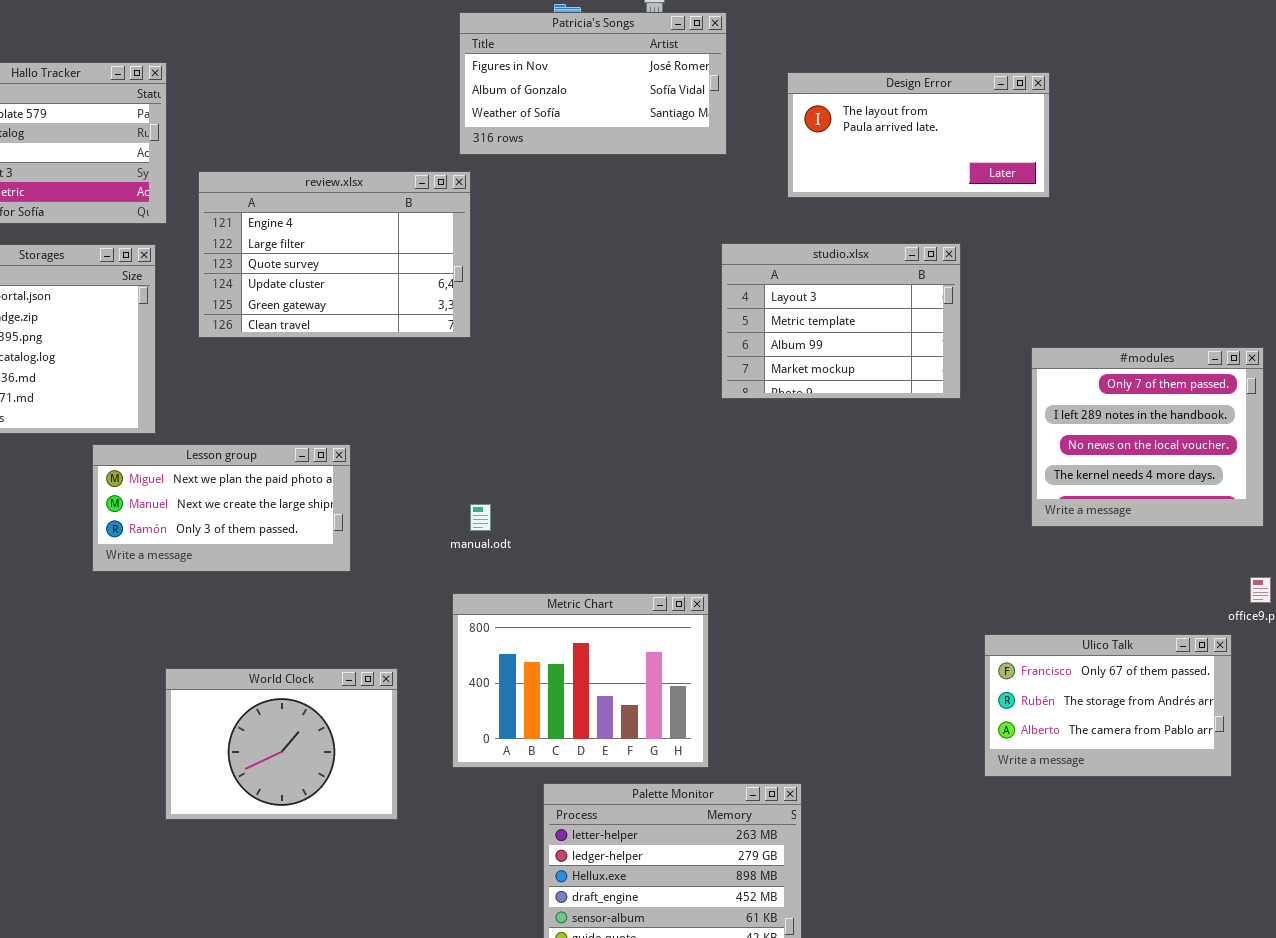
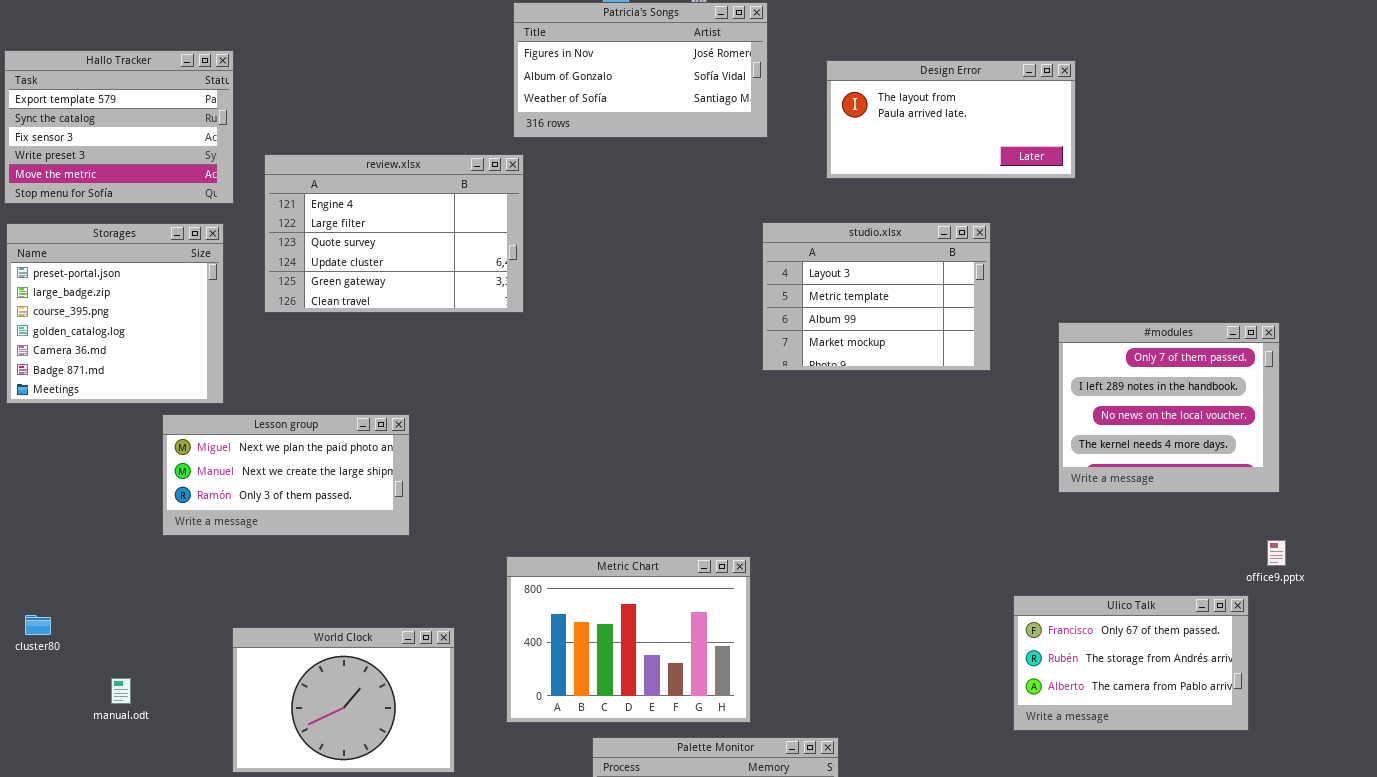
manual.odt: [470,504,491,531] -> [111,678,131,704], moved

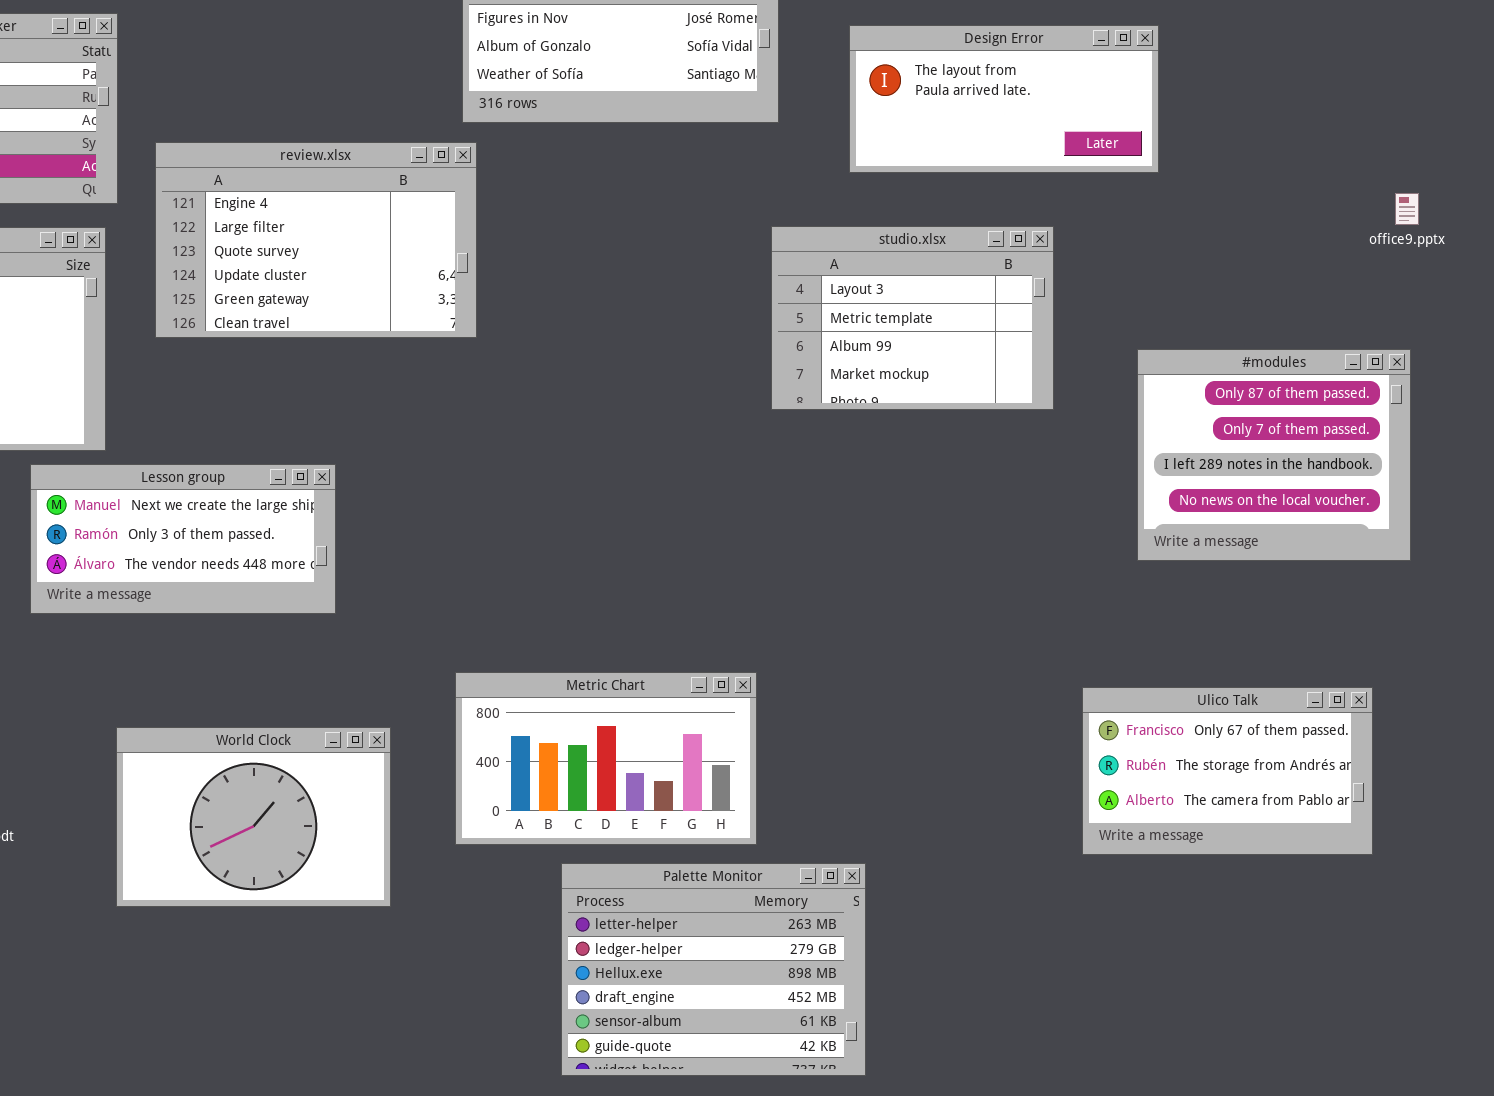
#modules: [1058,322,1280,493] -> [1137,349,1411,561], scrolled up 1 row
Lesson group: [162,414,410,536] -> [30,464,336,614], scrolled down 1 row
office9.pptx: [1267,540,1286,566] -> [1395,193,1419,225], moved
Metric Chart: [506,556,751,723] -> [455,672,757,845], resized

